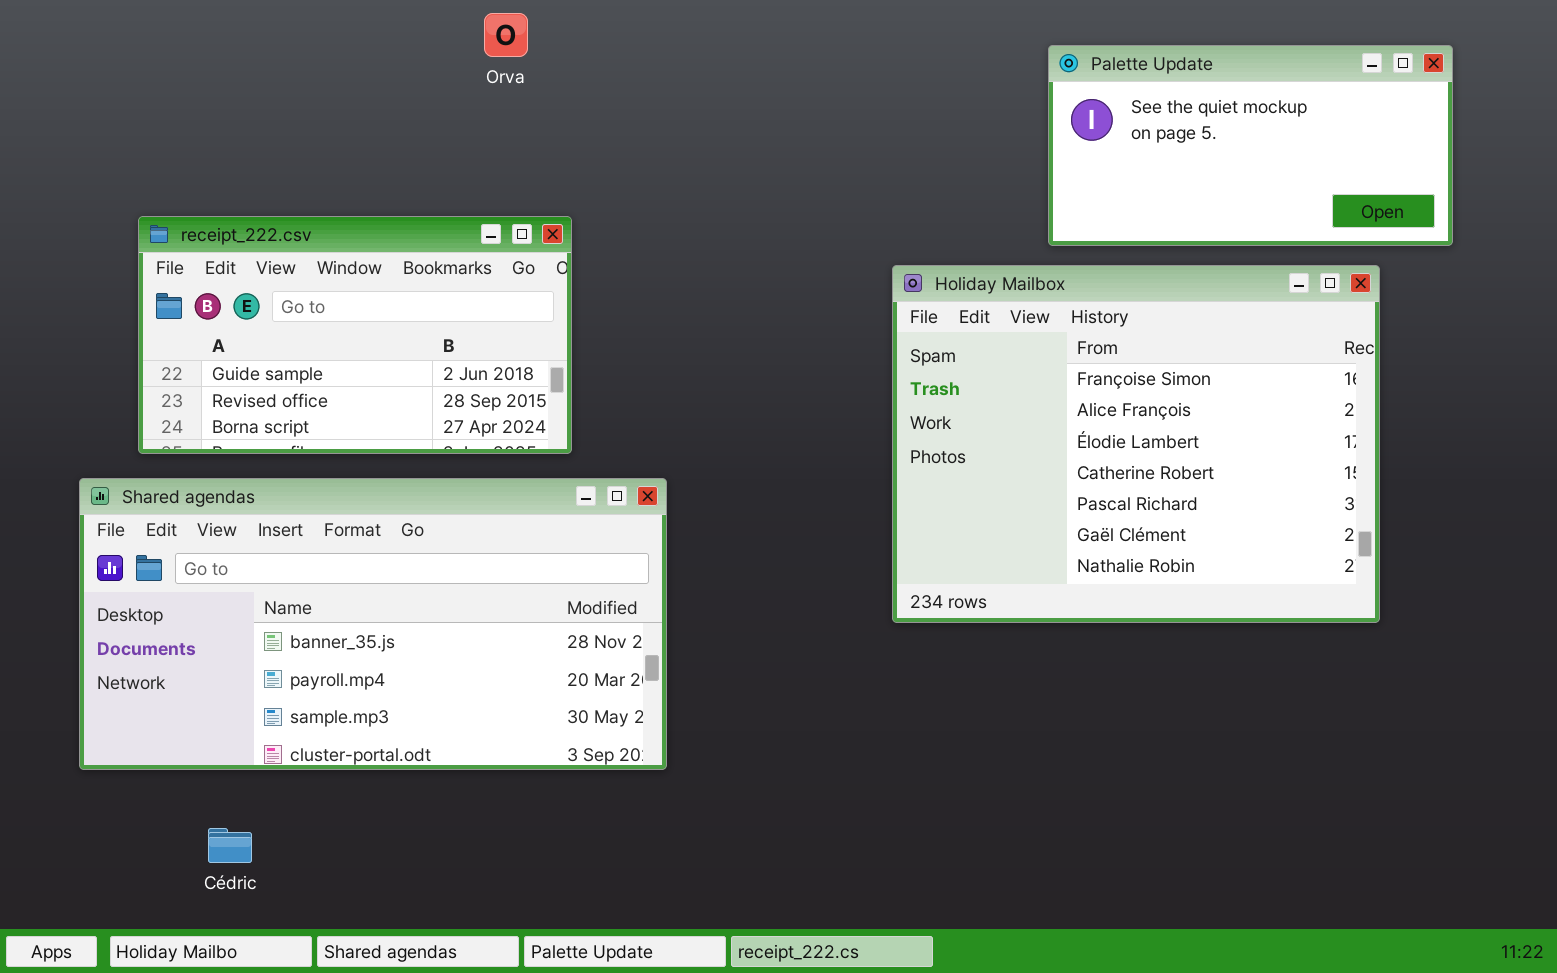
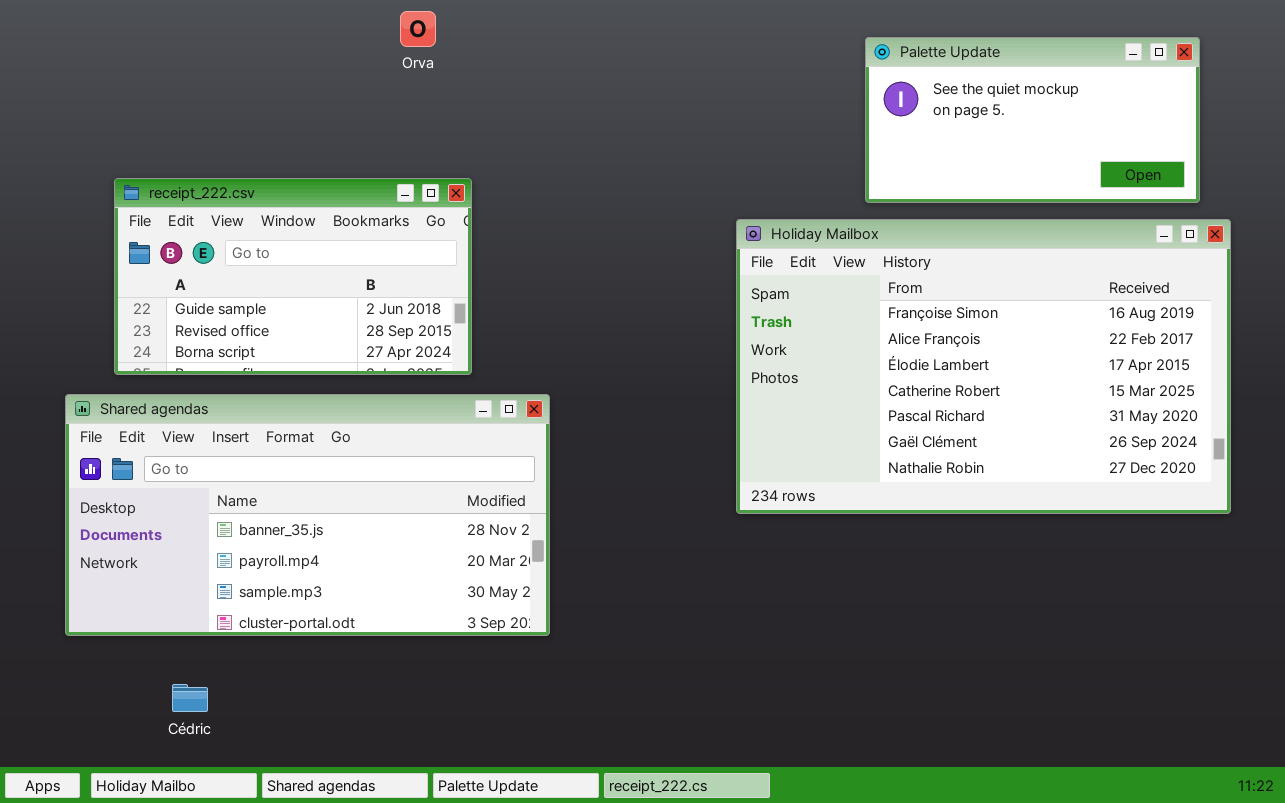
Holiday Mailbox: [892,265,1380,623] -> [736,219,1231,514], resized

